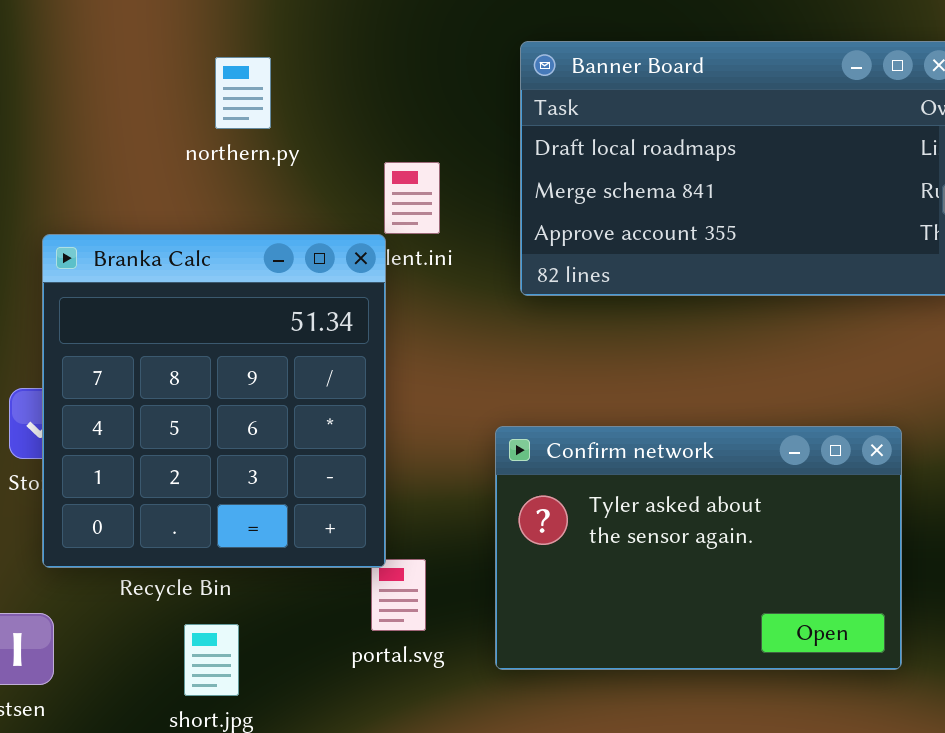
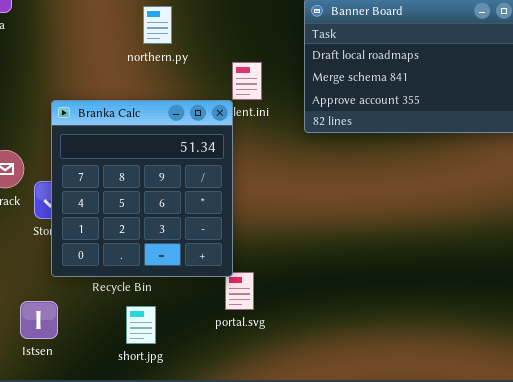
Confirm network: [495,426,902,670] -> none, closed

